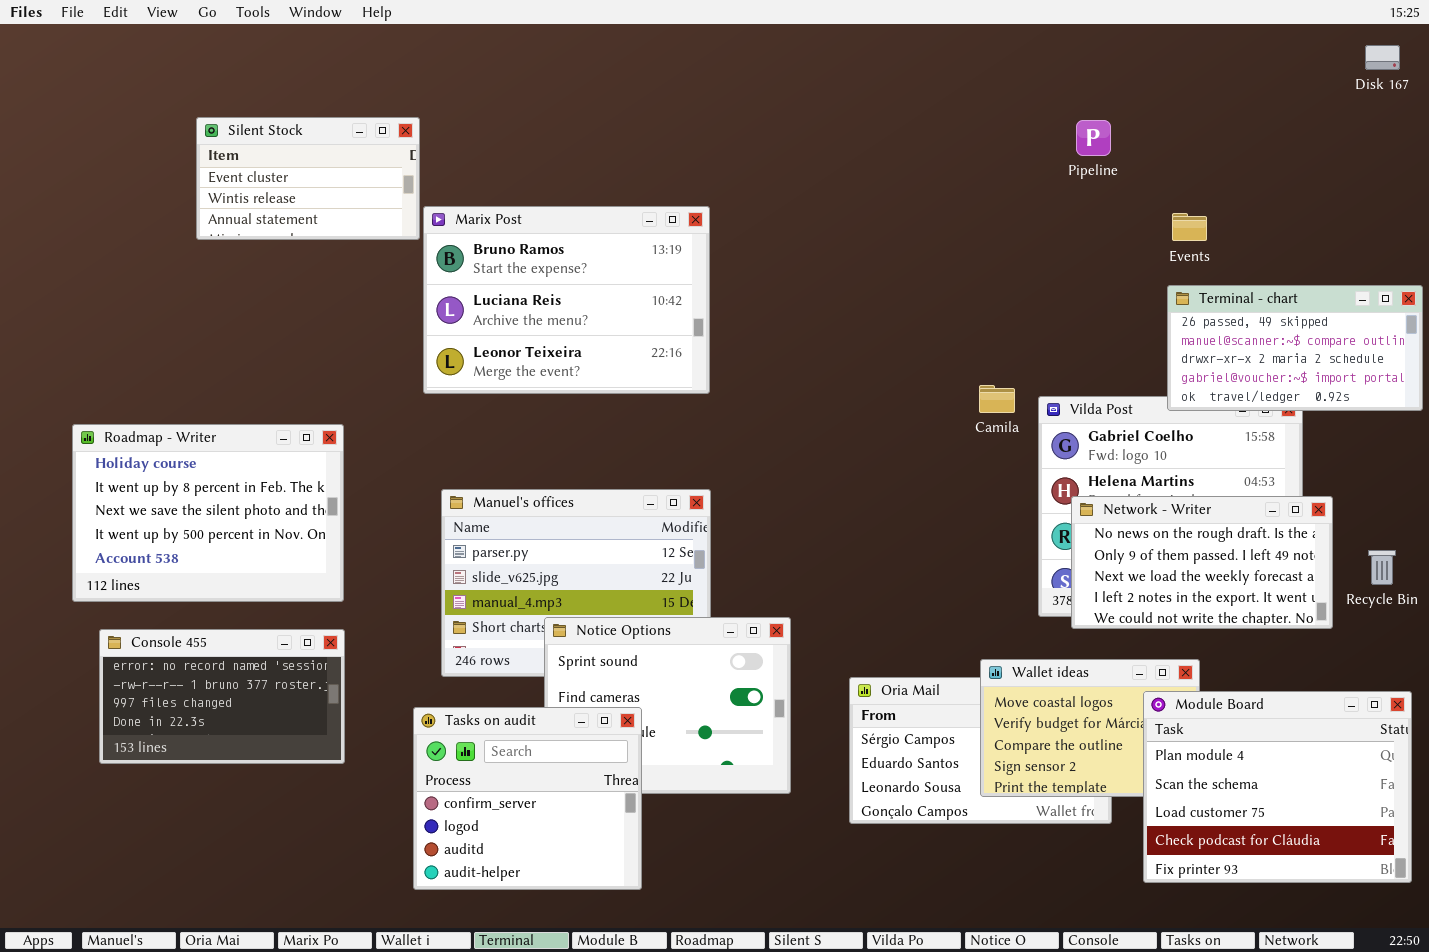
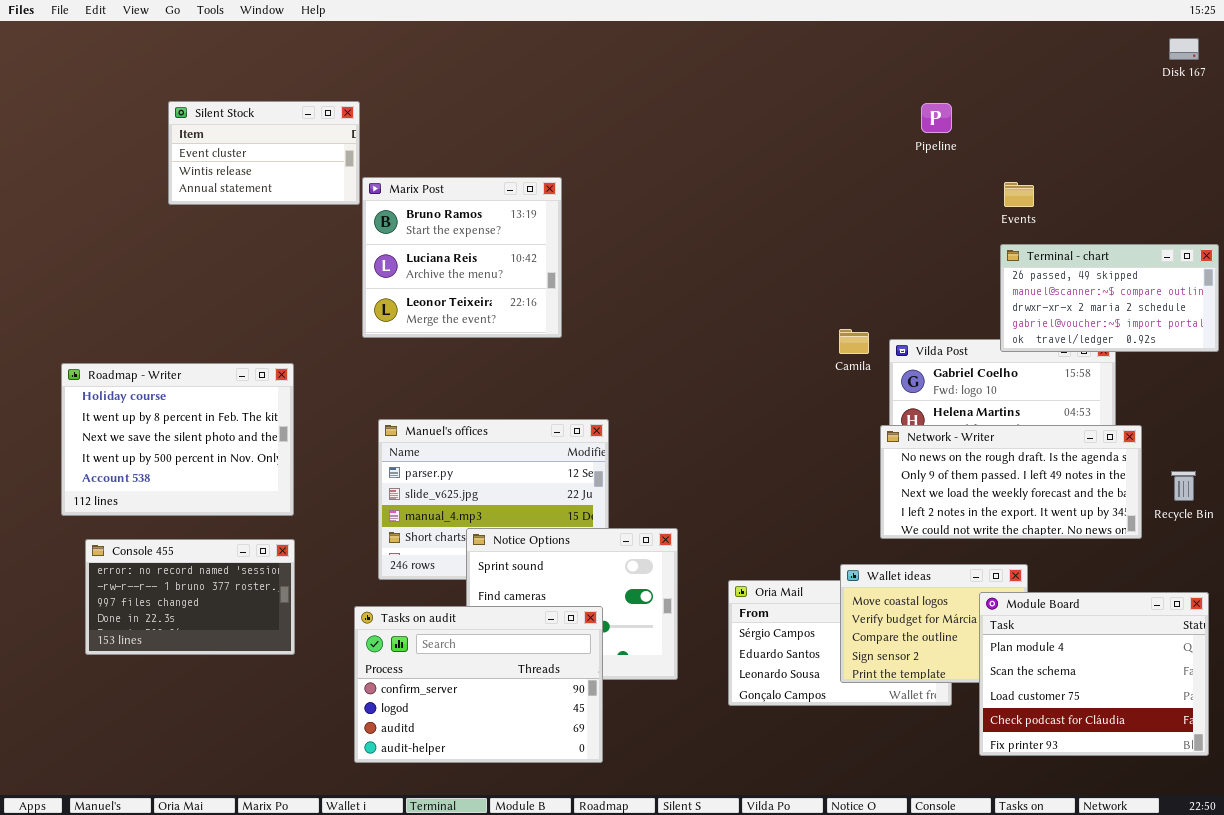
Marix Post: [423,206,710,394] -> [362,177,562,338], resized
Network - Writer: [1071,496,1333,629] -> [880,425,1142,539], resized
Tasks on audit: [413,707,642,890] -> [354,606,603,763], resized

